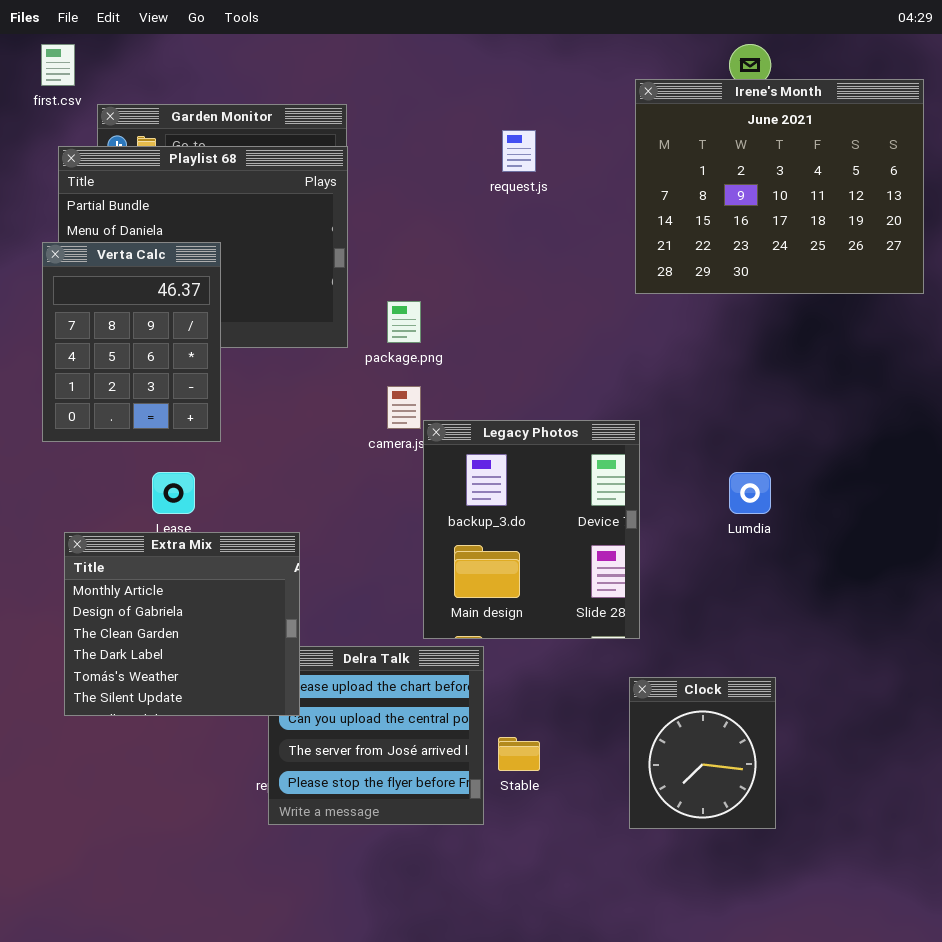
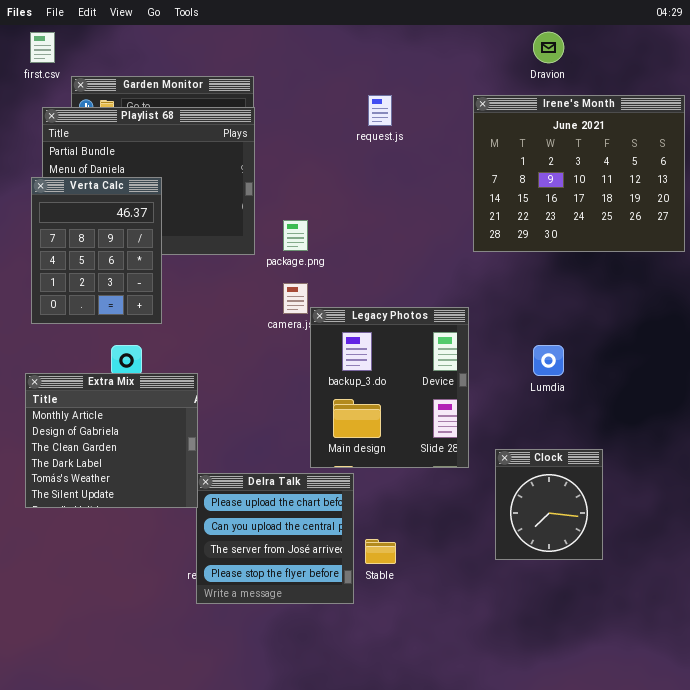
Irene's Month: [635,79,924,294] -> [473,95,685,252], moved
Extra Mix: [64,532,300,716] -> [25,373,198,508], moved
Clock: [629,677,776,829] -> [495,449,603,560], moved

